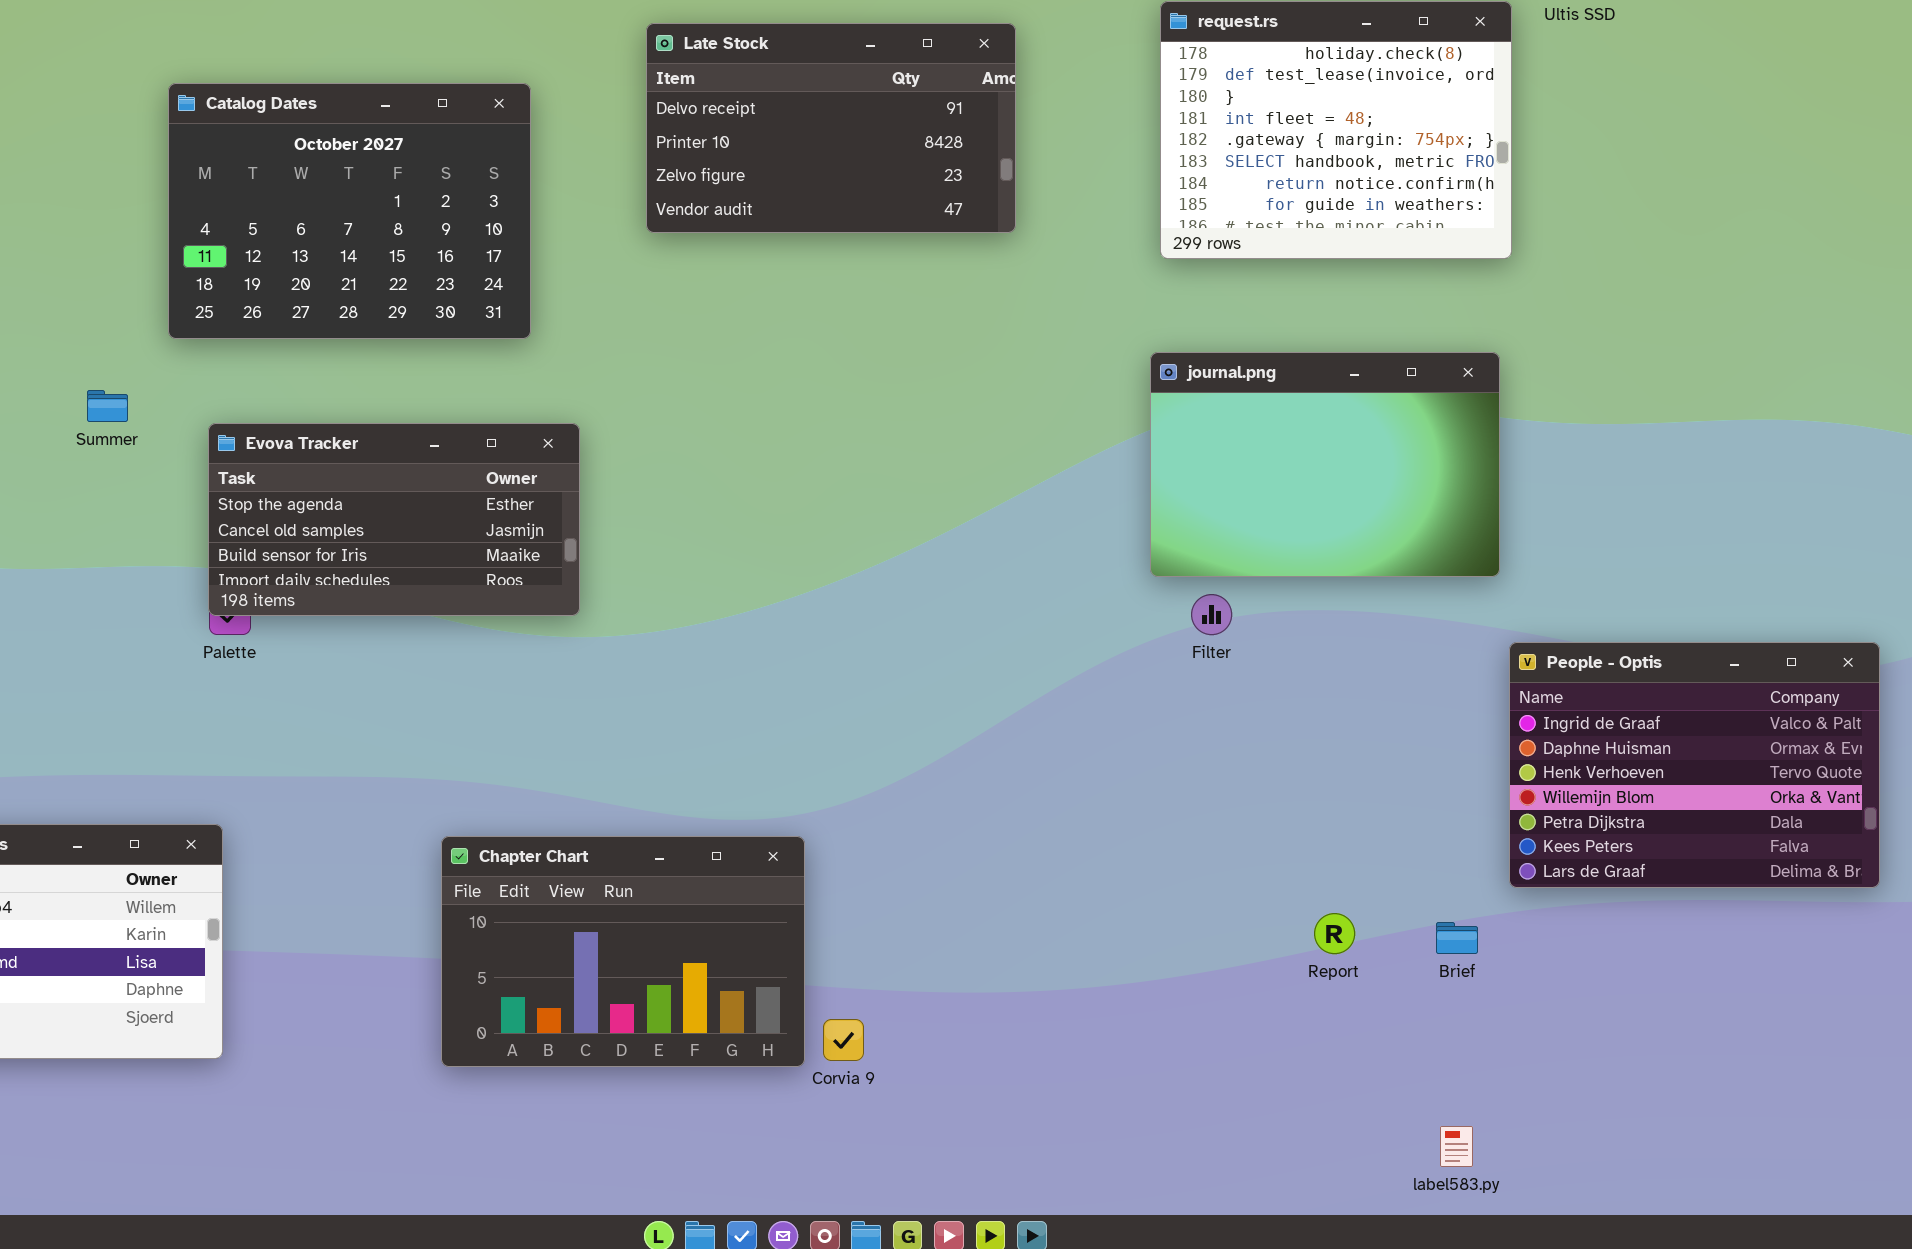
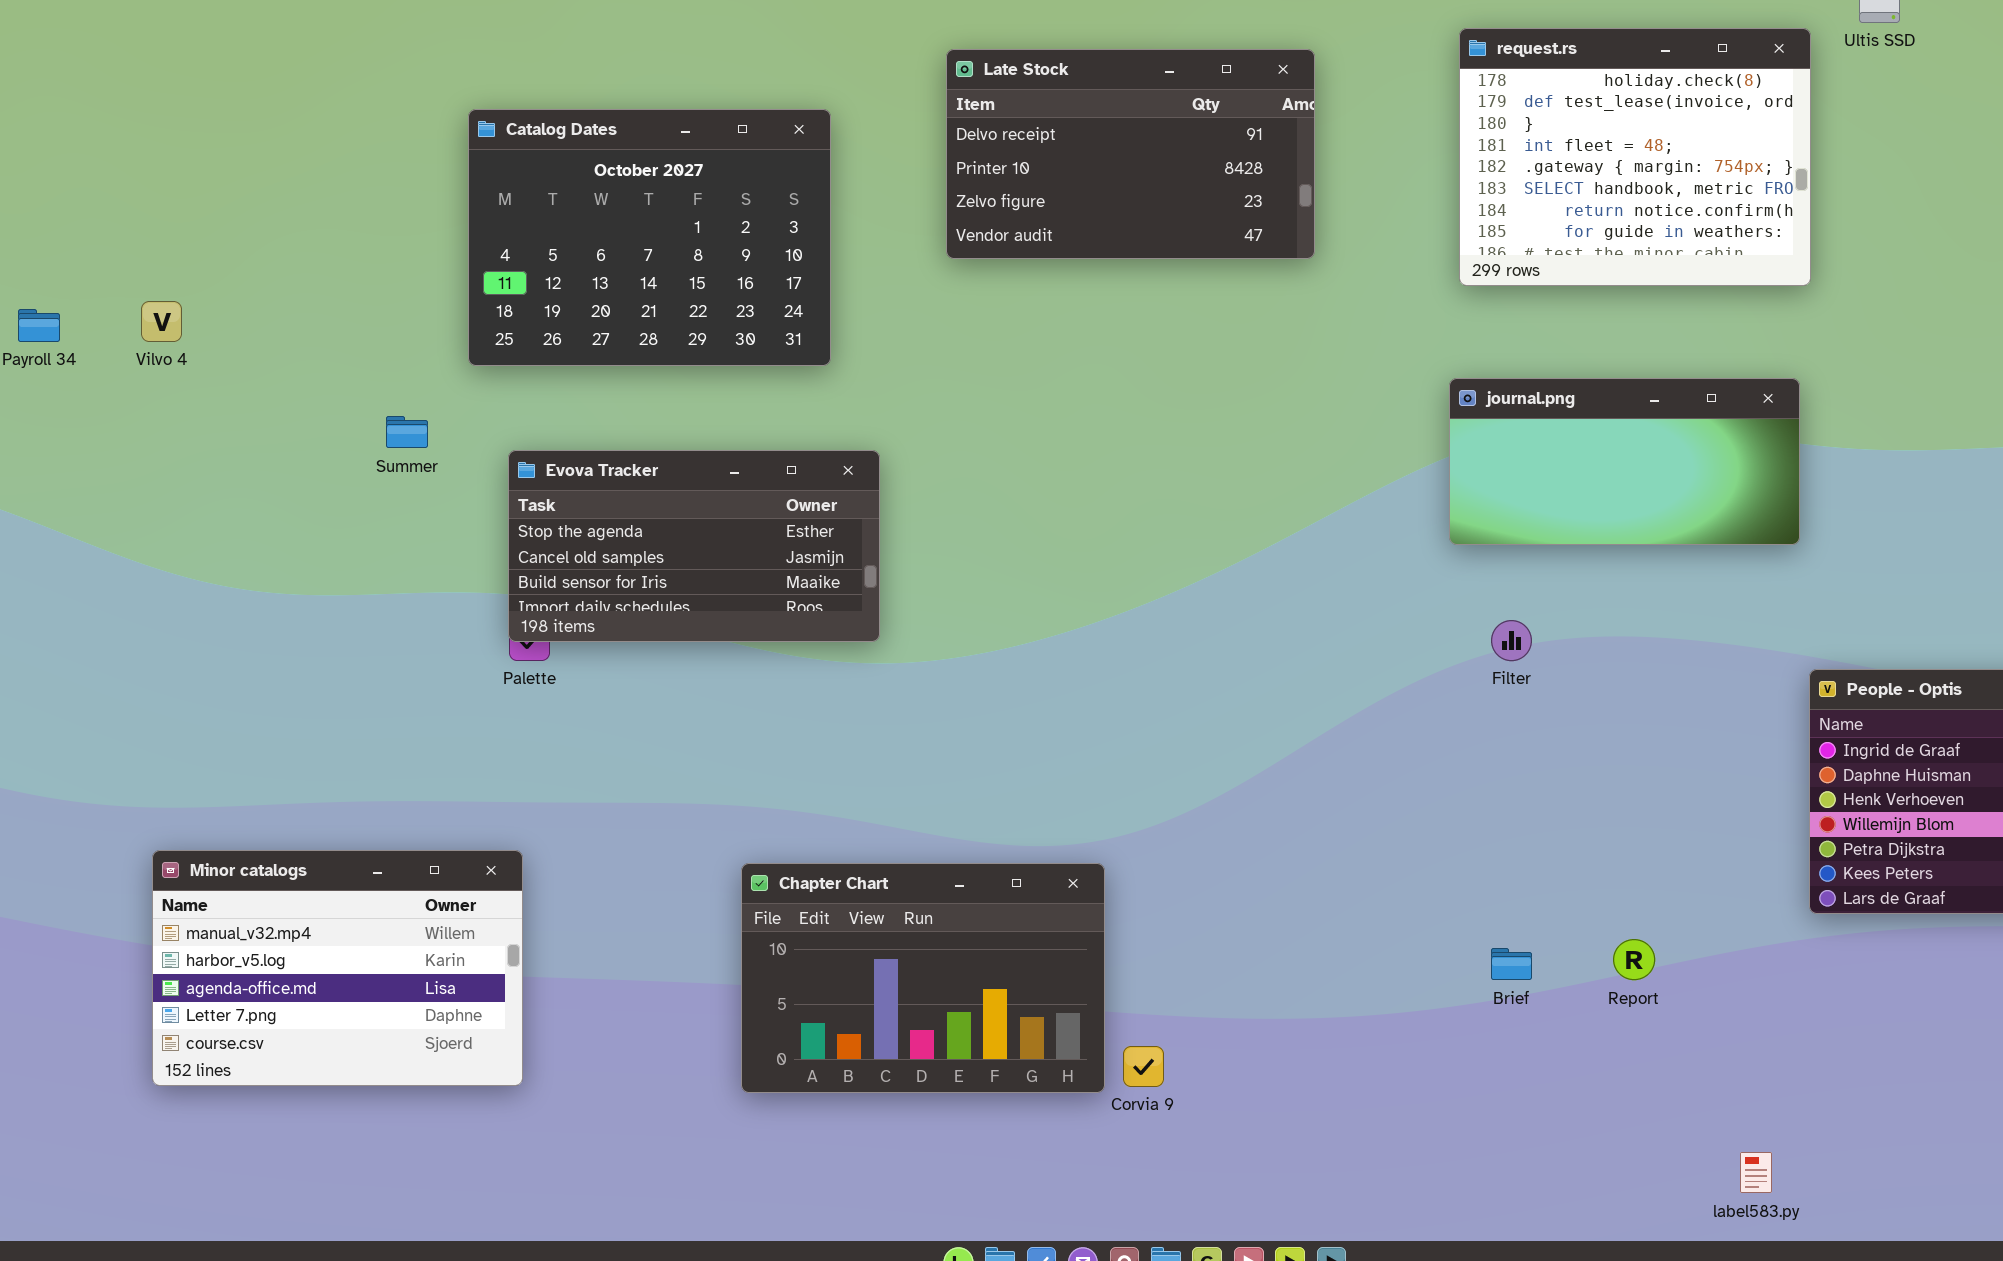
journal.png: [1150,352,1500,577] -> [1449,378,1800,545], resized
Brief: [1436,922,1478,954] -> [1491,948,1532,980], moved

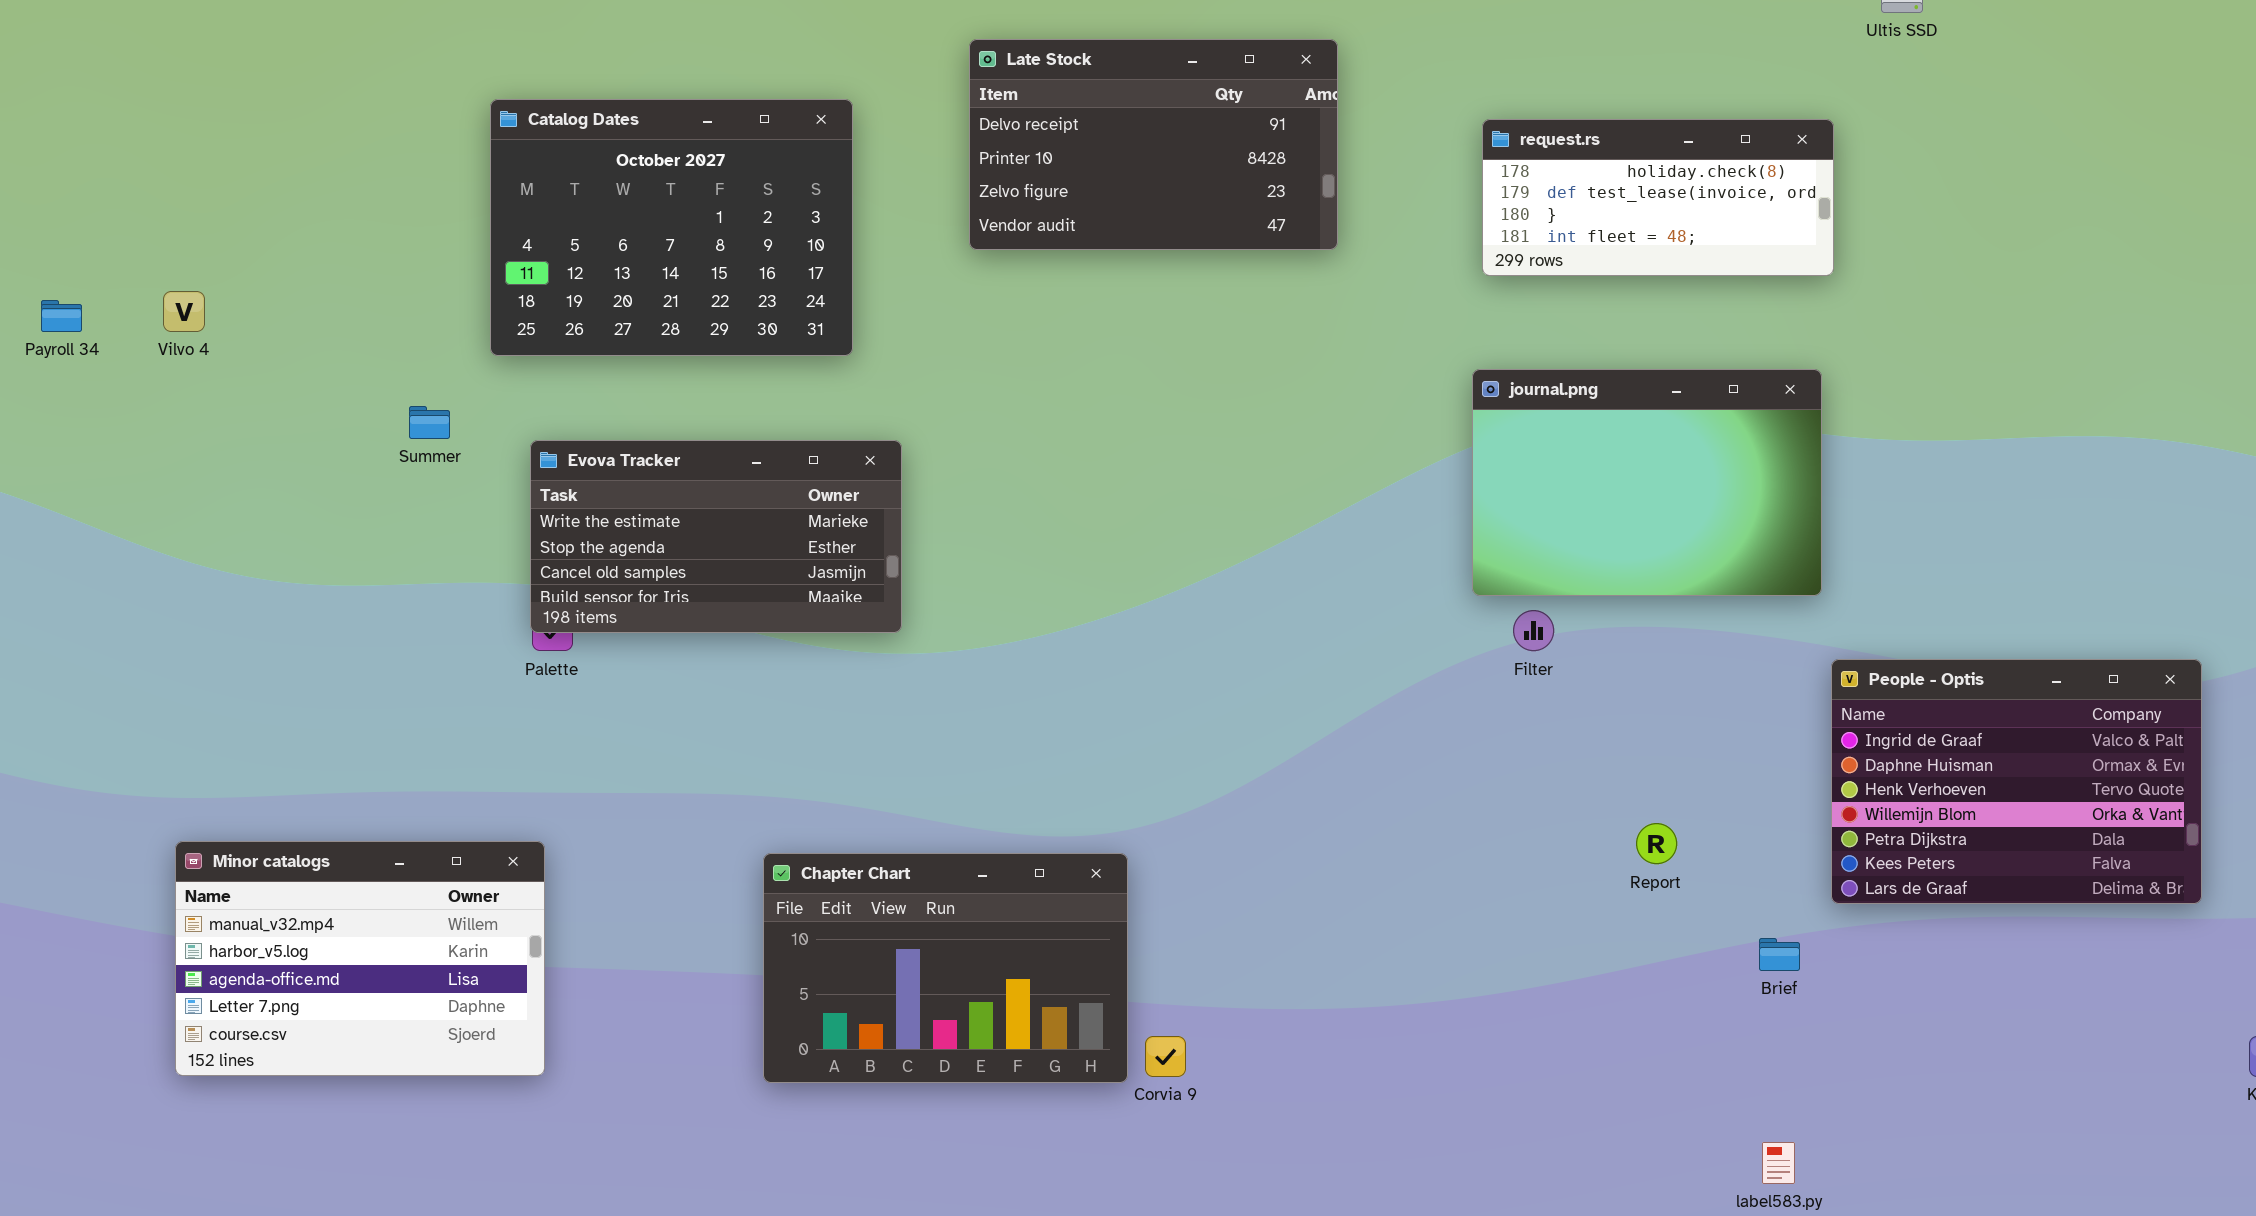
request.rs: [1459,28,1811,286] -> [1482,119,1834,276], resized
journal.png: [1449,378,1800,545] -> [1472,369,1822,596], resized
Evova Tracker: [508,450,880,642] -> [530,440,902,633], scrolled up 1 row
Report: [1613,939,1655,980] -> [1636,823,1677,864], moved
Brief: [1491,948,1532,980] -> [1759,938,1800,971], moved

